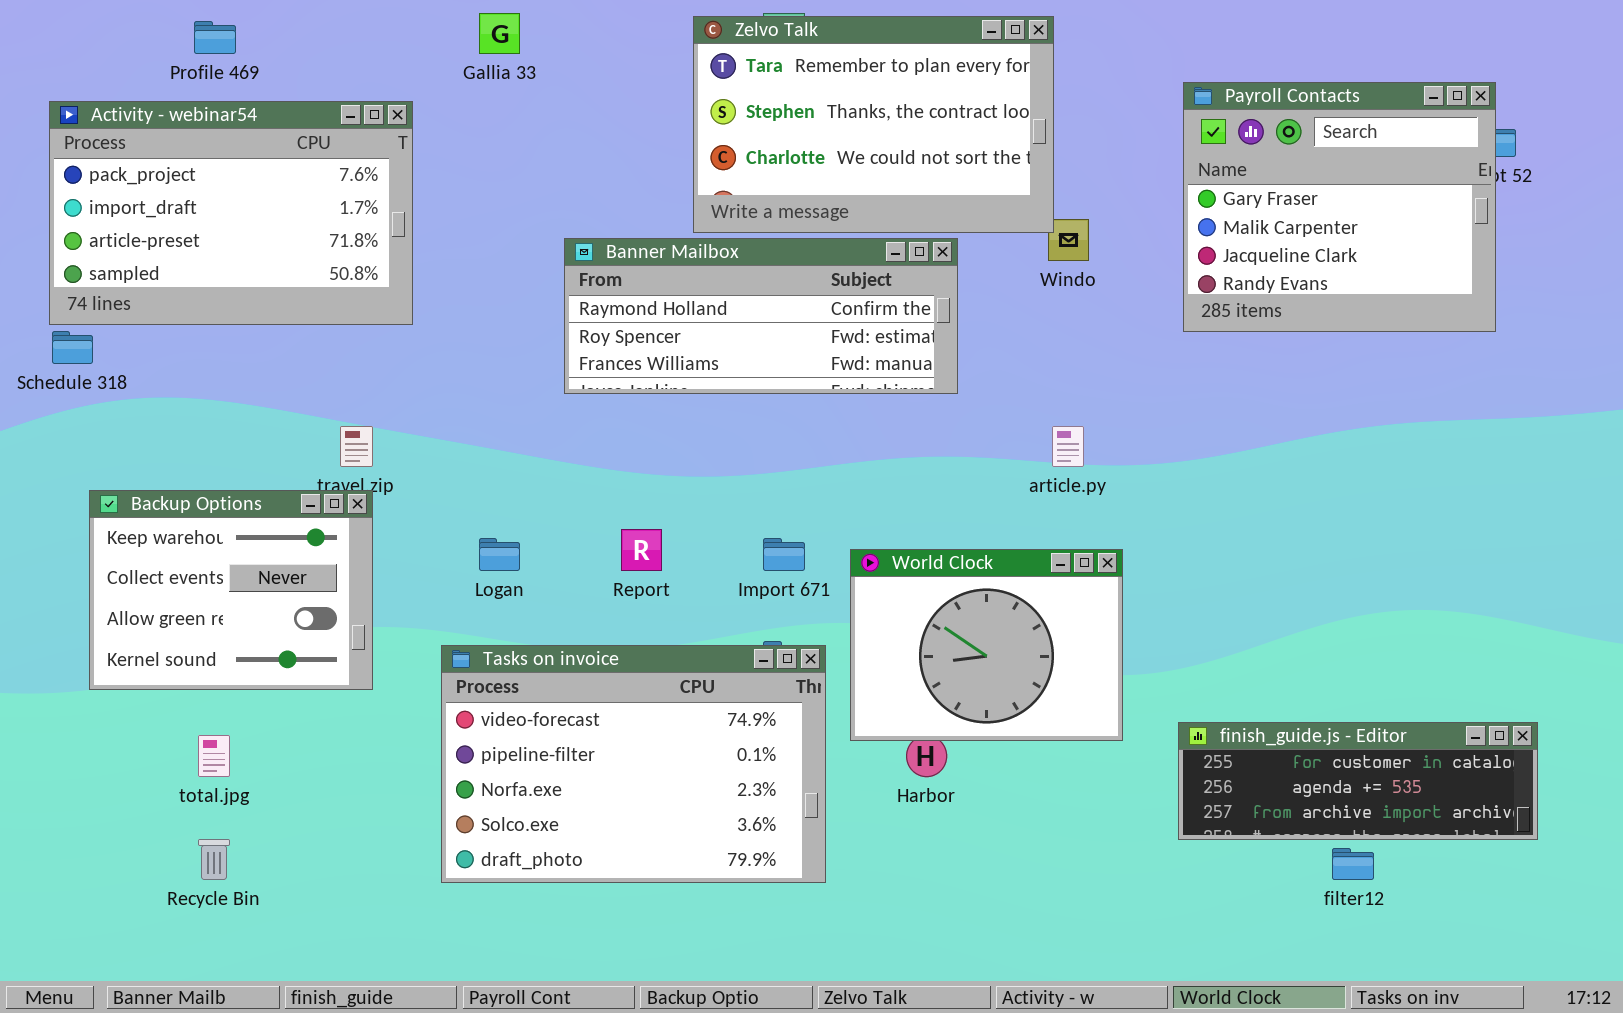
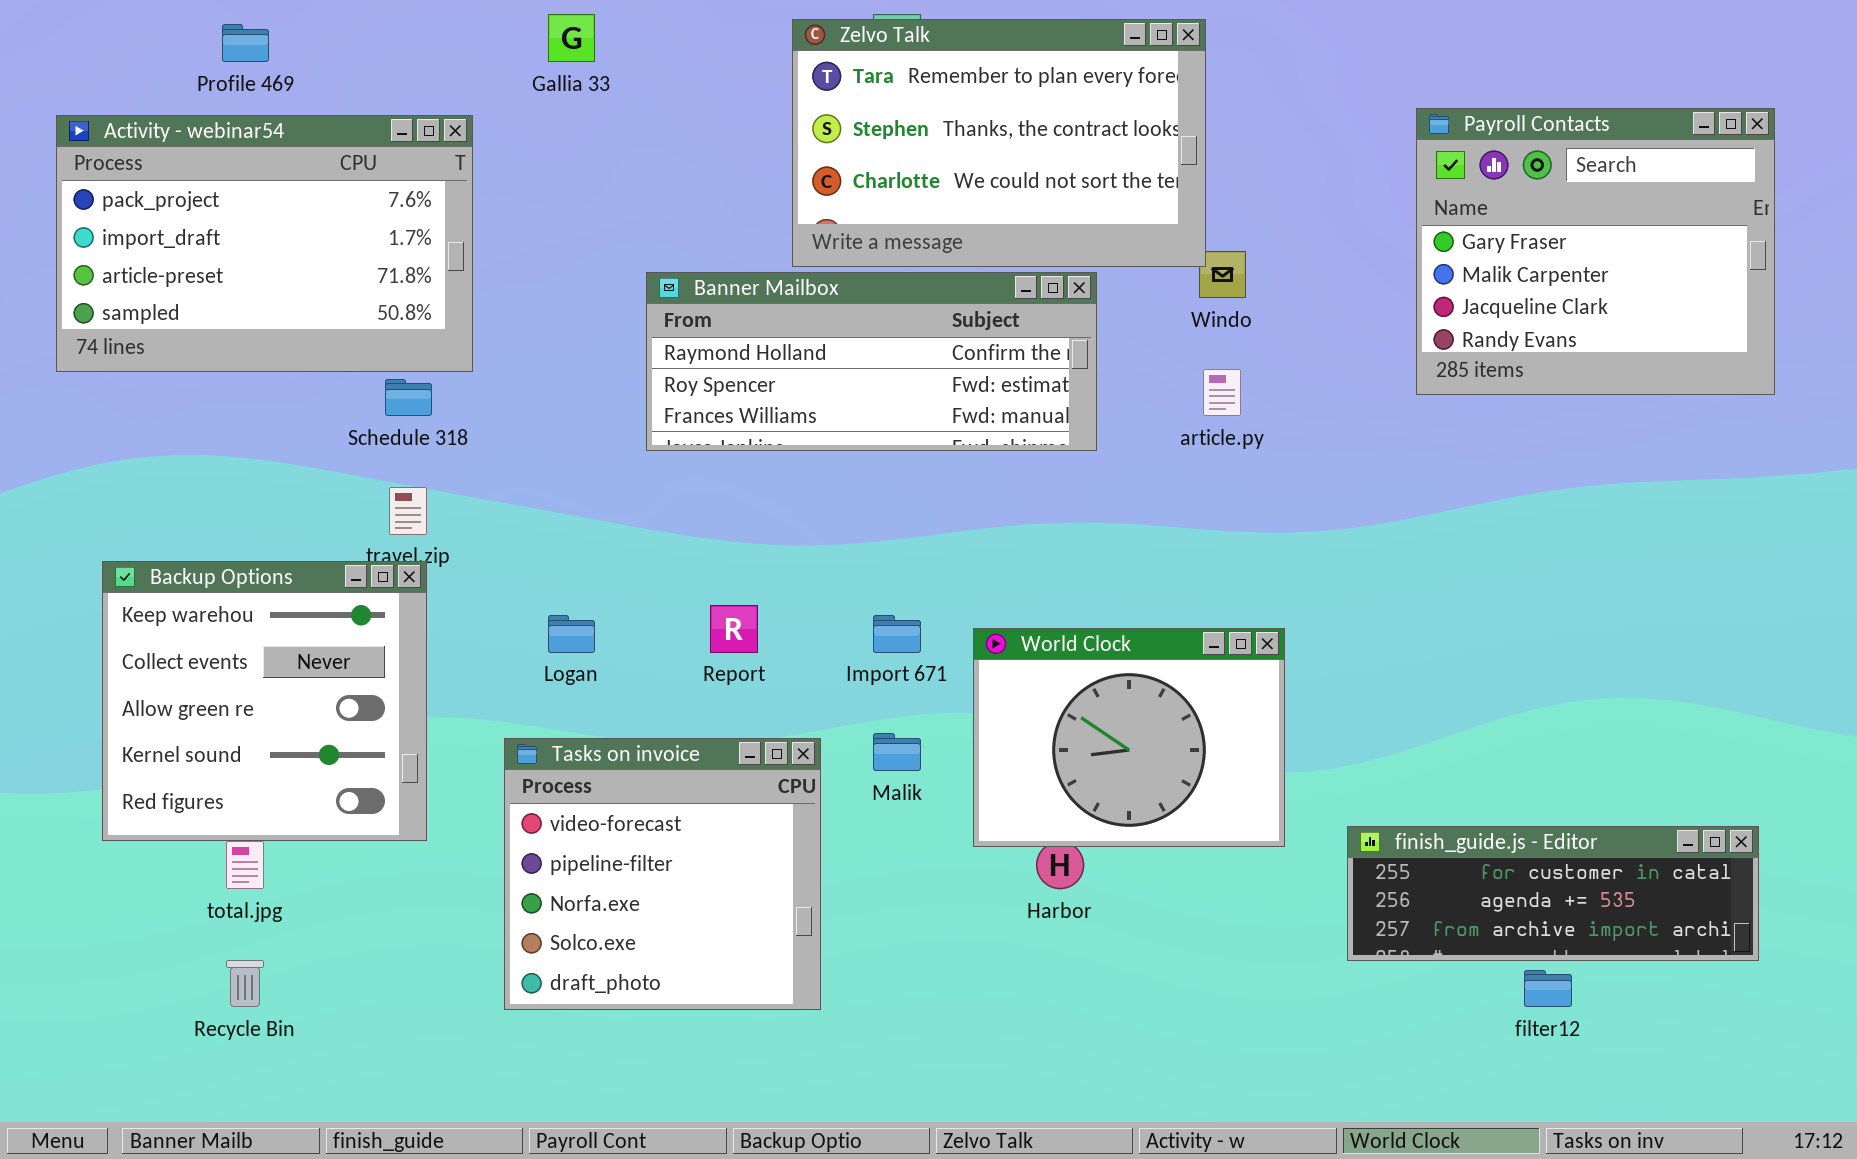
Payroll Contacts: [1183,82,1496,332] -> [1416,108,1775,395], moved
Schedule 318: [52,331,93,364] -> [385,379,432,416], moved
article.py: [1052,426,1084,467] -> [1203,369,1241,416], moved
Backup Options: [89,490,373,690] -> [102,561,427,841], resized
Tasks on invoice: [441,645,826,883] -> [504,738,821,1010], resized

